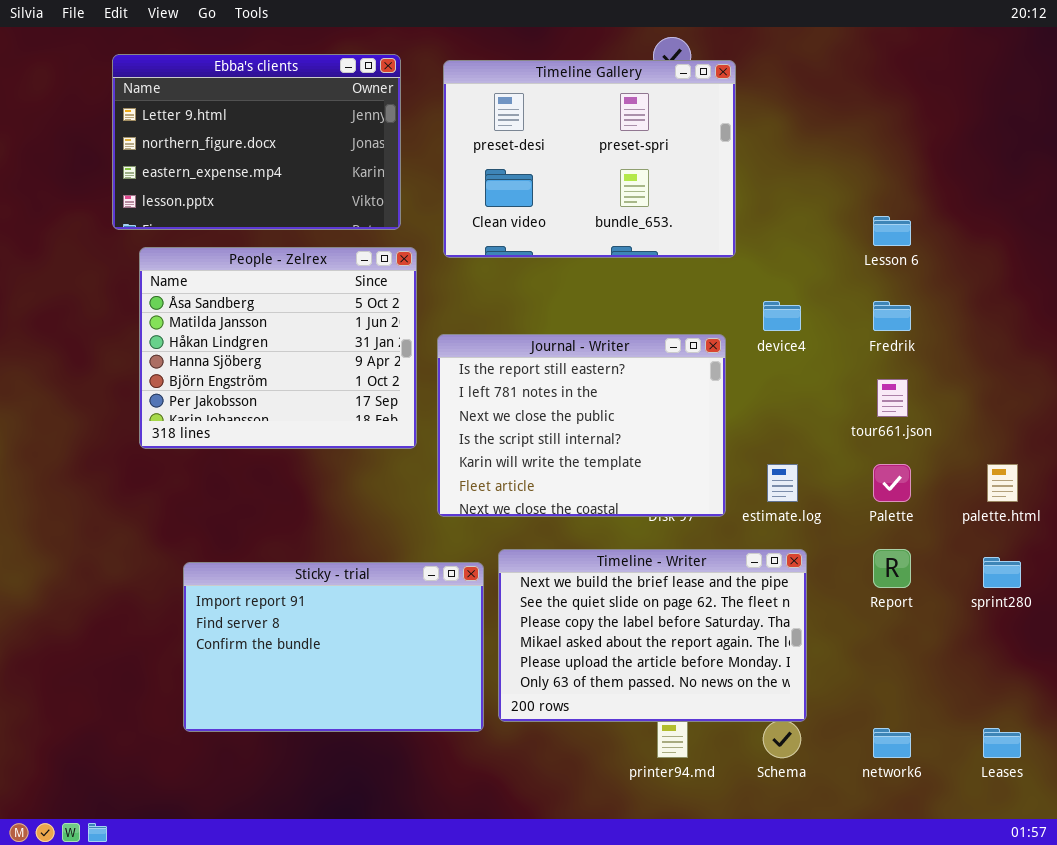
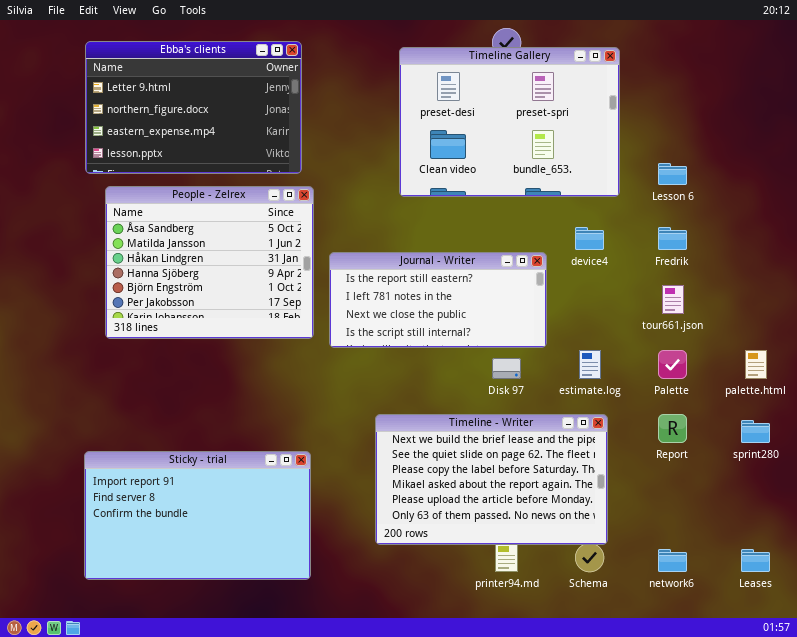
Timeline Gallery: [443,60,736,258] -> [399,47,620,197], moved
Journal - Writer: [437,334,726,517] -> [329,252,547,348], resized
Sticky - trial: [183,562,484,732] -> [84,451,311,580], moved

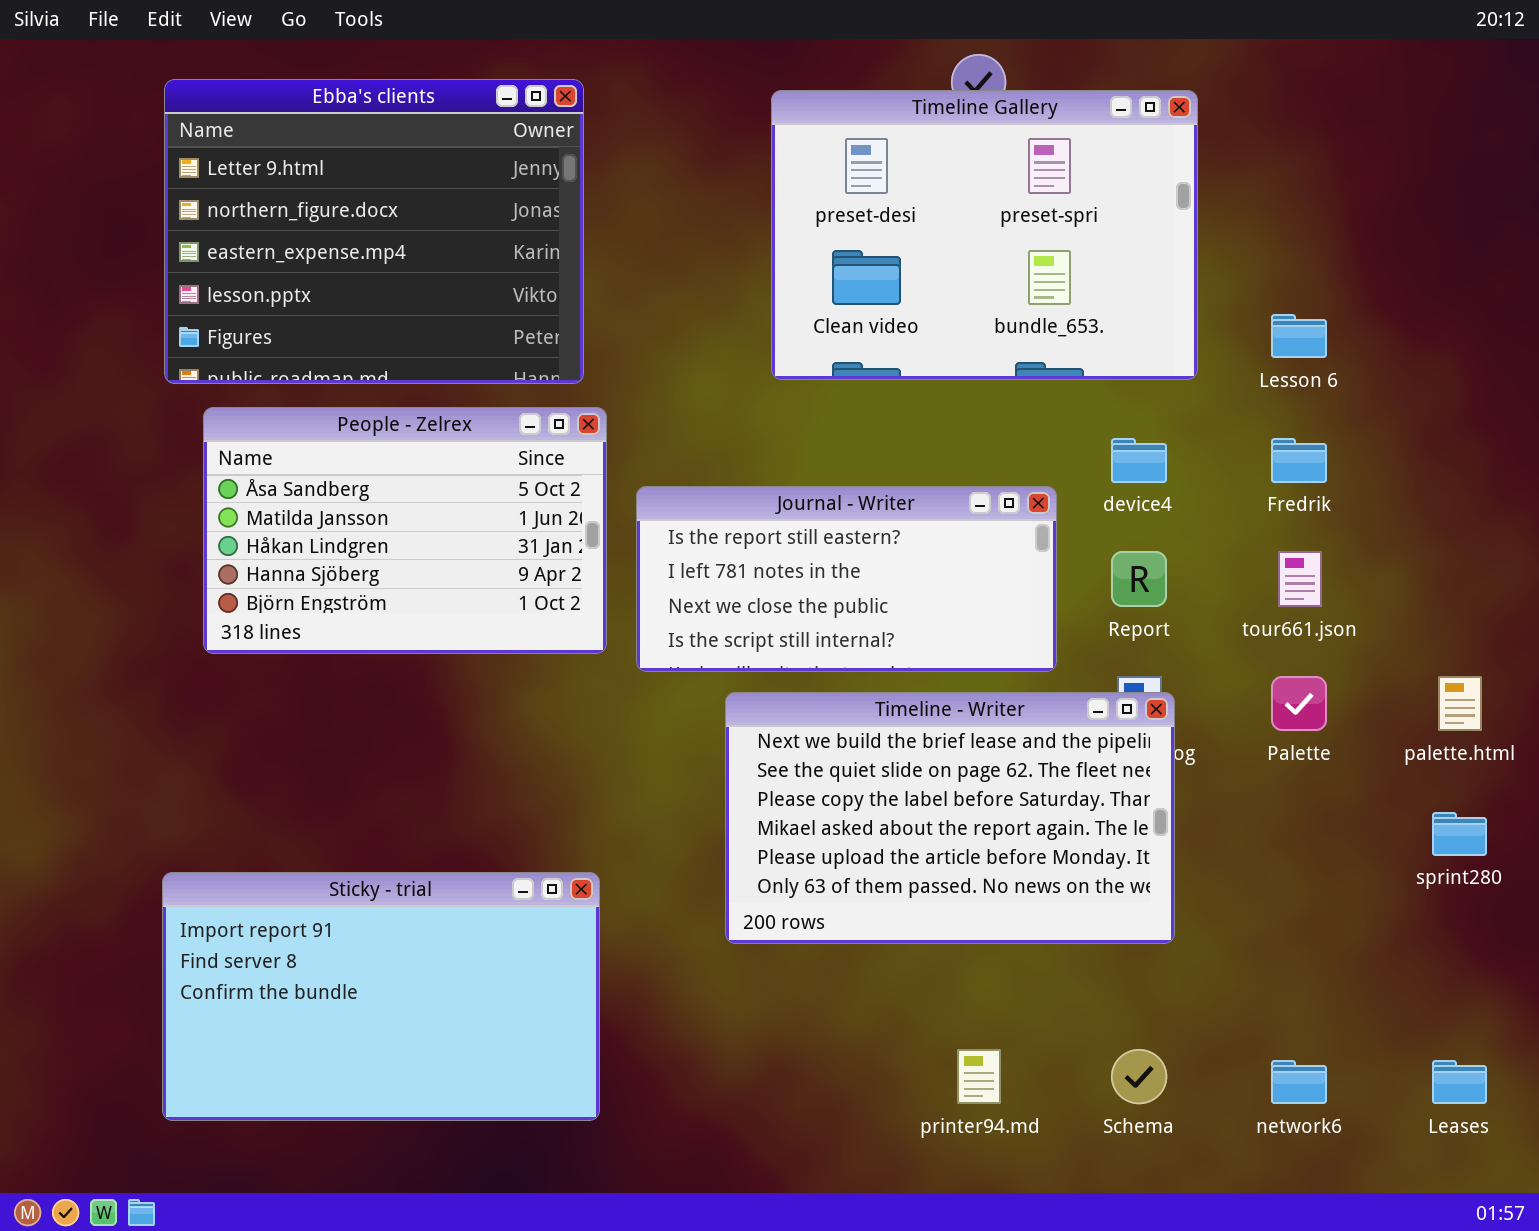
Ebba's clients: [85,41,302,174] -> [164,79,584,384], resized
People - Zelrex: [105,186,314,339] -> [203,407,607,654], resized
Timeline - Writer: [375,414,608,545] -> [725,692,1175,944], moved
Report: [658,414,687,443] -> [1111,551,1167,607], moved

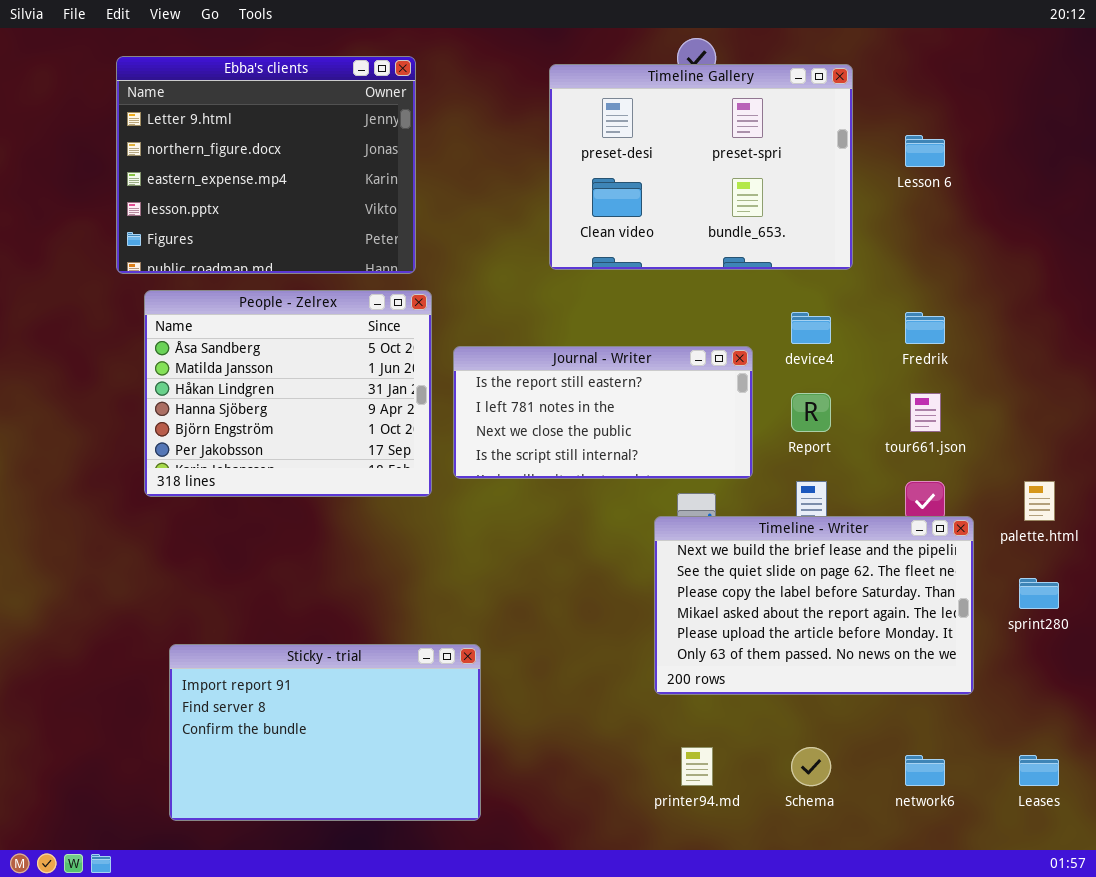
Lesson 6: [1271,314,1327,358] -> [905,135,945,167], moved
People - Zelrex: [203,407,607,654] -> [144,290,432,497], resized
Timeline - Writer: [725,692,1175,944] -> [654,516,974,695], moved
Sticky - trial: [162,872,600,1121] -> [169,644,481,821], moved

